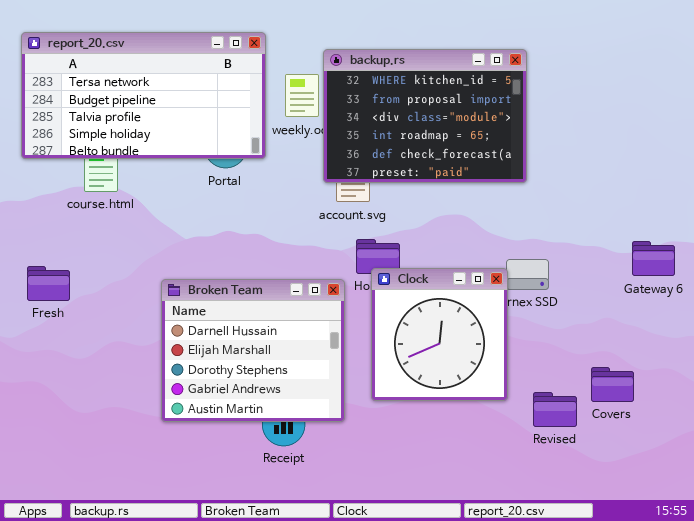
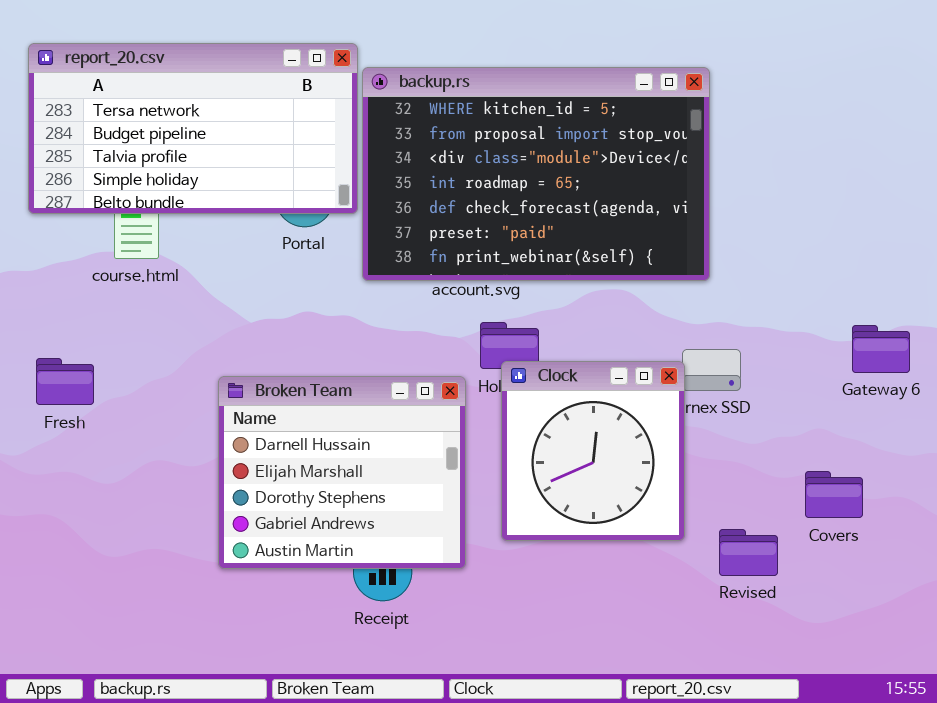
backup.rs: [323,49,527,183] -> [362,67,710,281], resized
Covers: [591,367,634,402] -> [805,471,863,518], moved

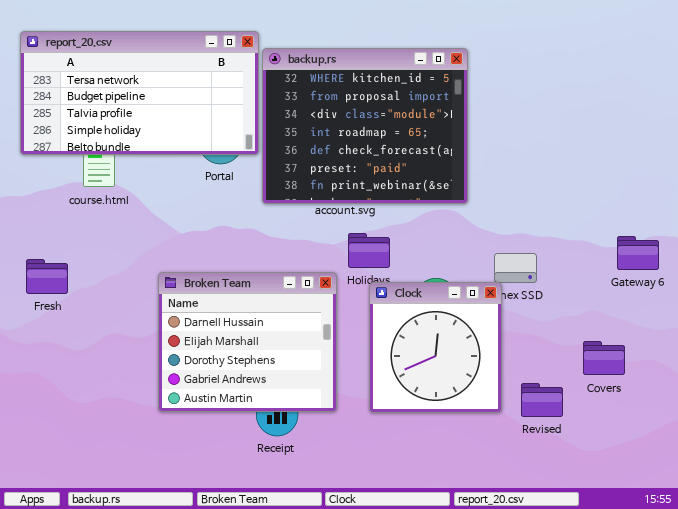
backup.rs: [362,67,710,281] -> [262,48,468,204], resized
Clock: [501,361,685,541] -> [369,282,502,413], moved

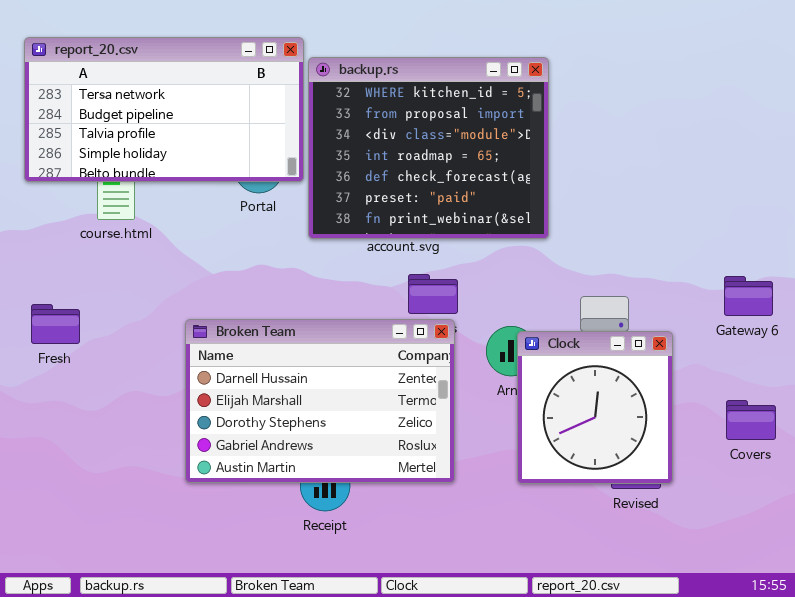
Broken Team: [158,272,337,412] -> [185,319,455,483], resized
Clock: [369,282,502,413] -> [517,331,673,484], moved
Covers: [583,341,625,375] -> [726,400,776,440], moved

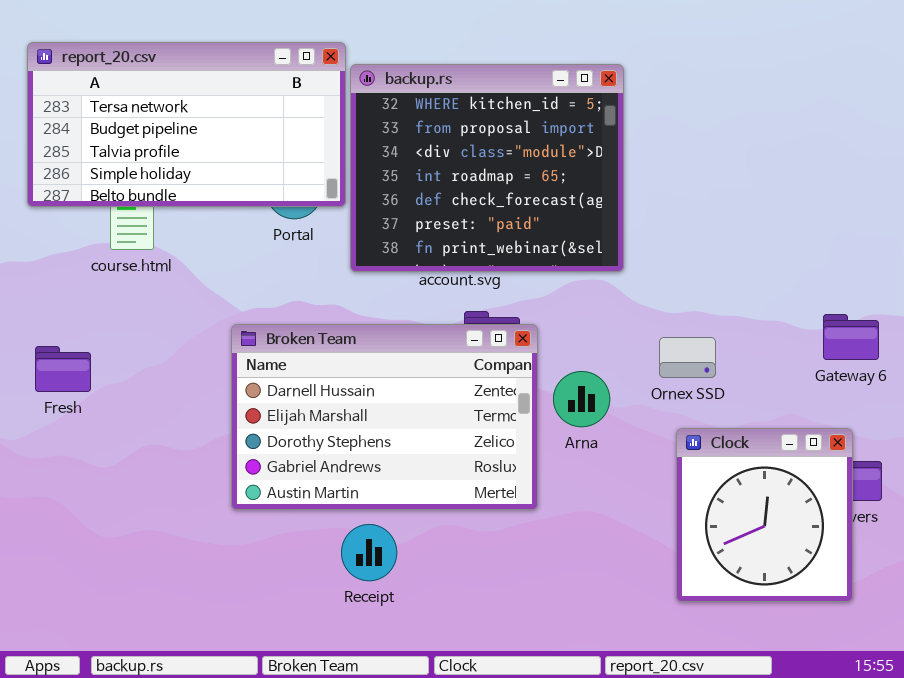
Broken Team: [185,319,455,483] -> [231,324,538,510], moved
Clock: [517,331,673,484] -> [676,428,853,602], moved

